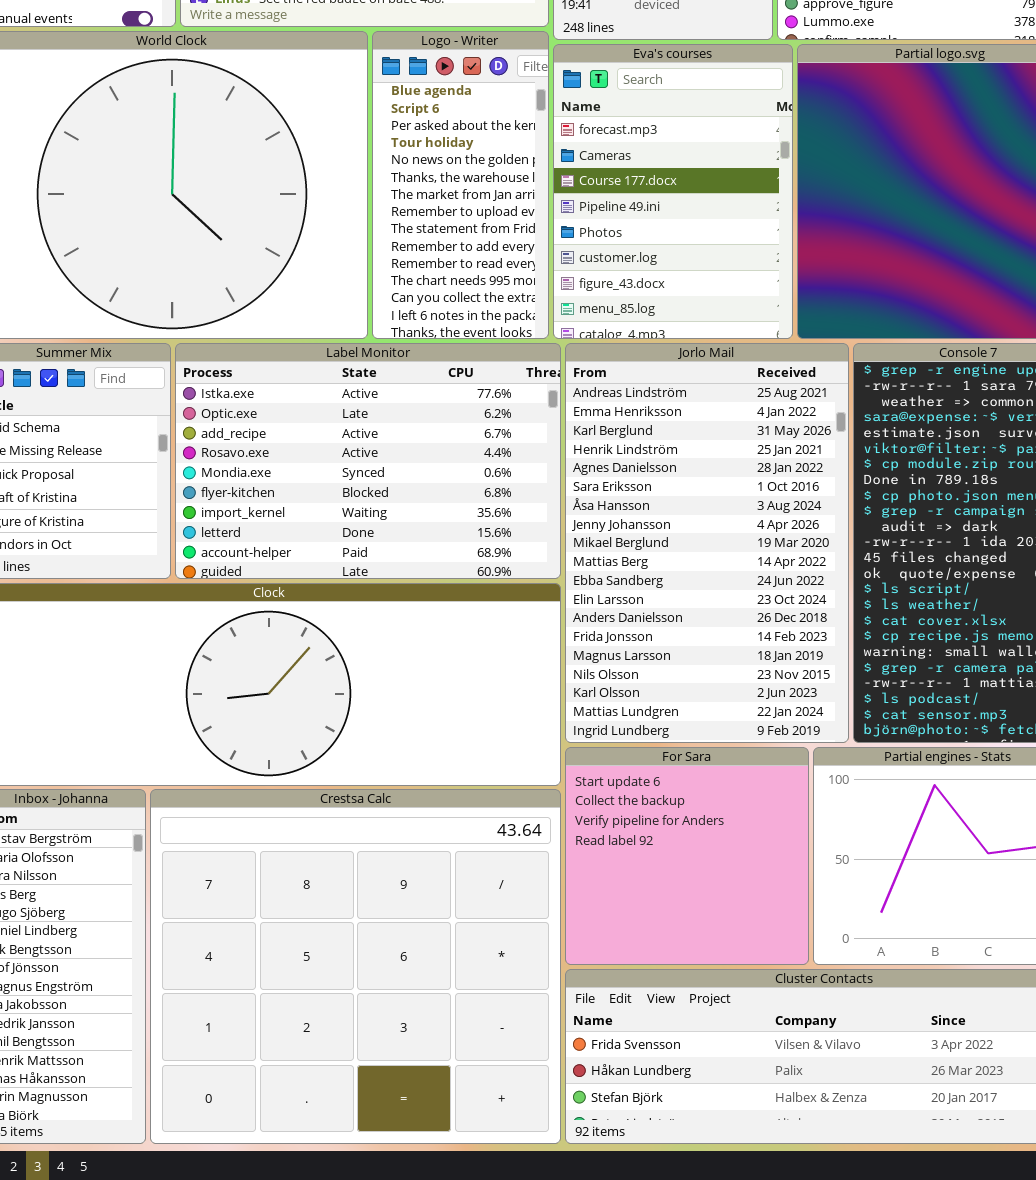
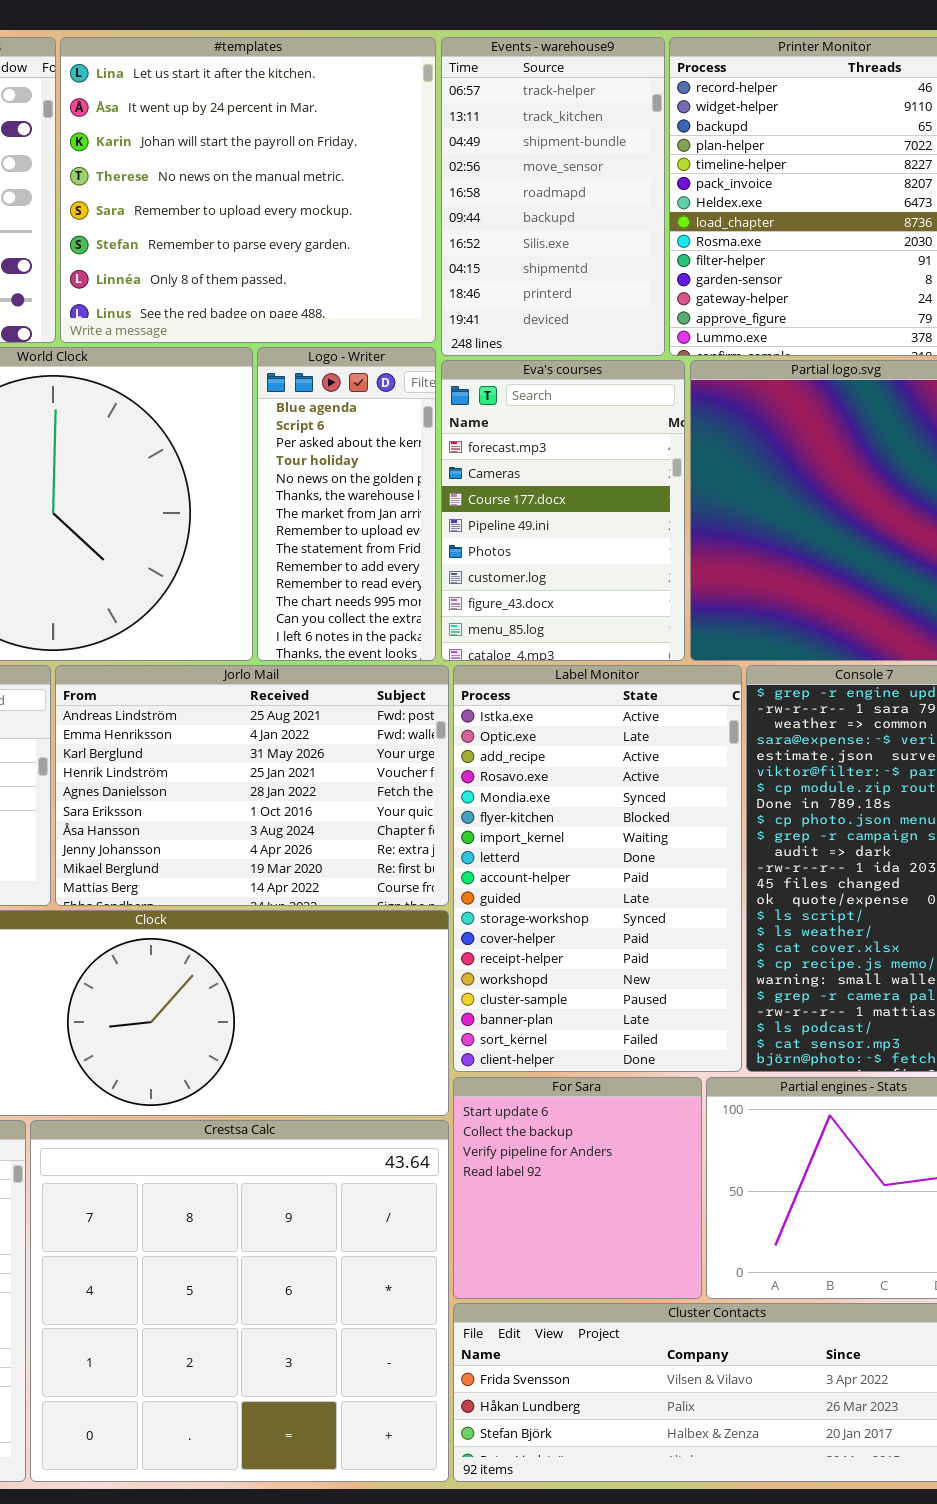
Label Monitor: [175,343,561,579] -> [453,665,742,1072], moved, resized
Jorlo Mail: [565,343,849,743] -> [55,665,449,906], moved, resized

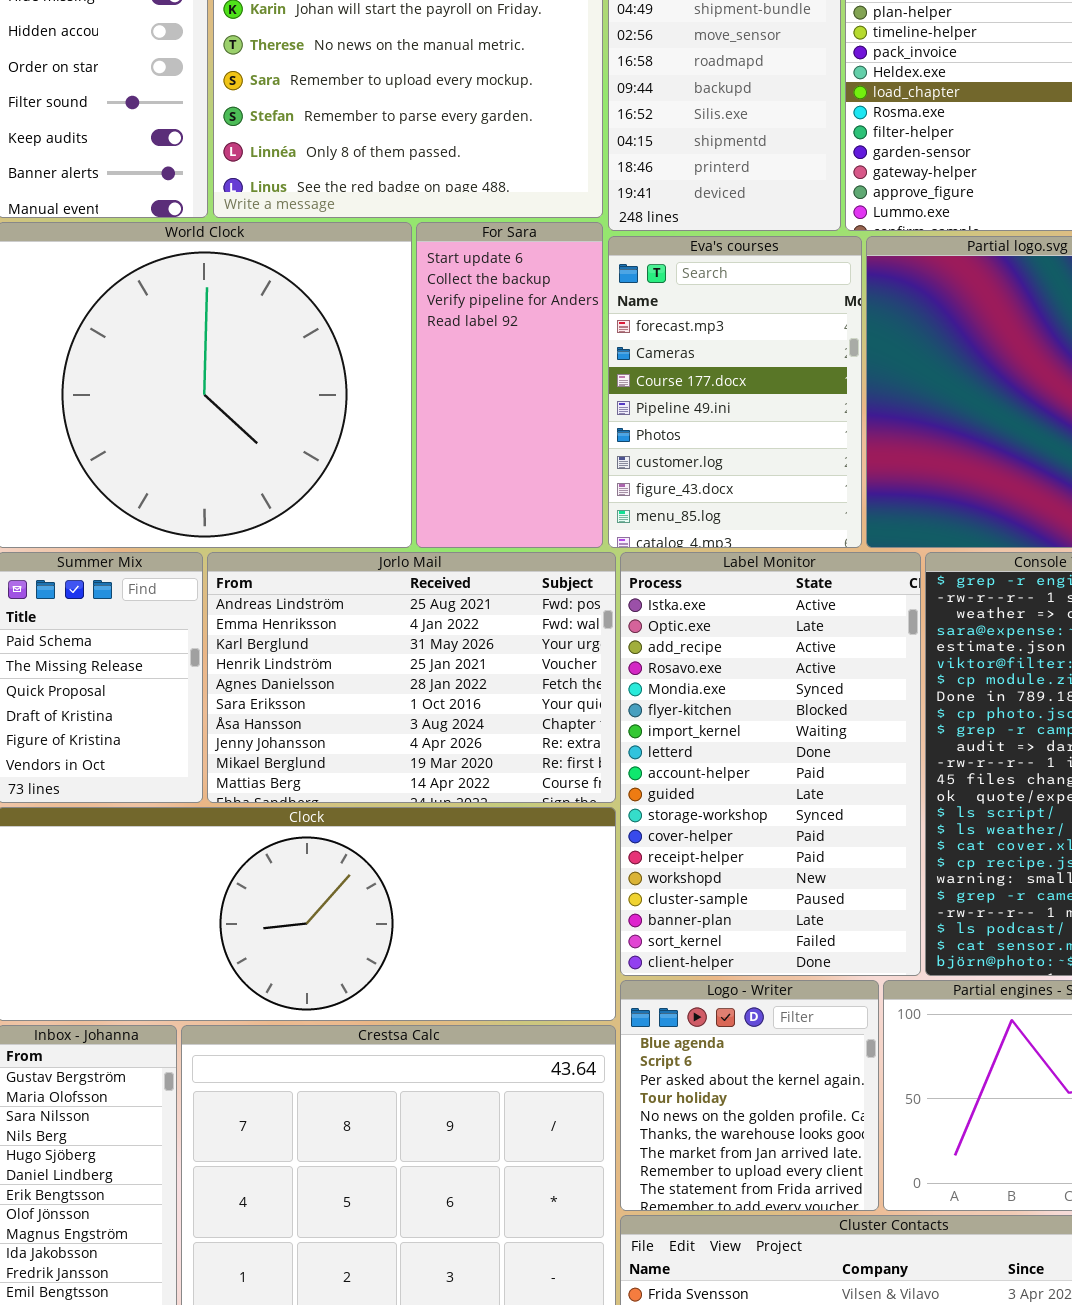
Logo - Writer: [257,347,436,661] -> [620,980,879,1211], moved, resized
For Sara: [453,1077,702,1299] -> [416,222,603,548], moved, resized

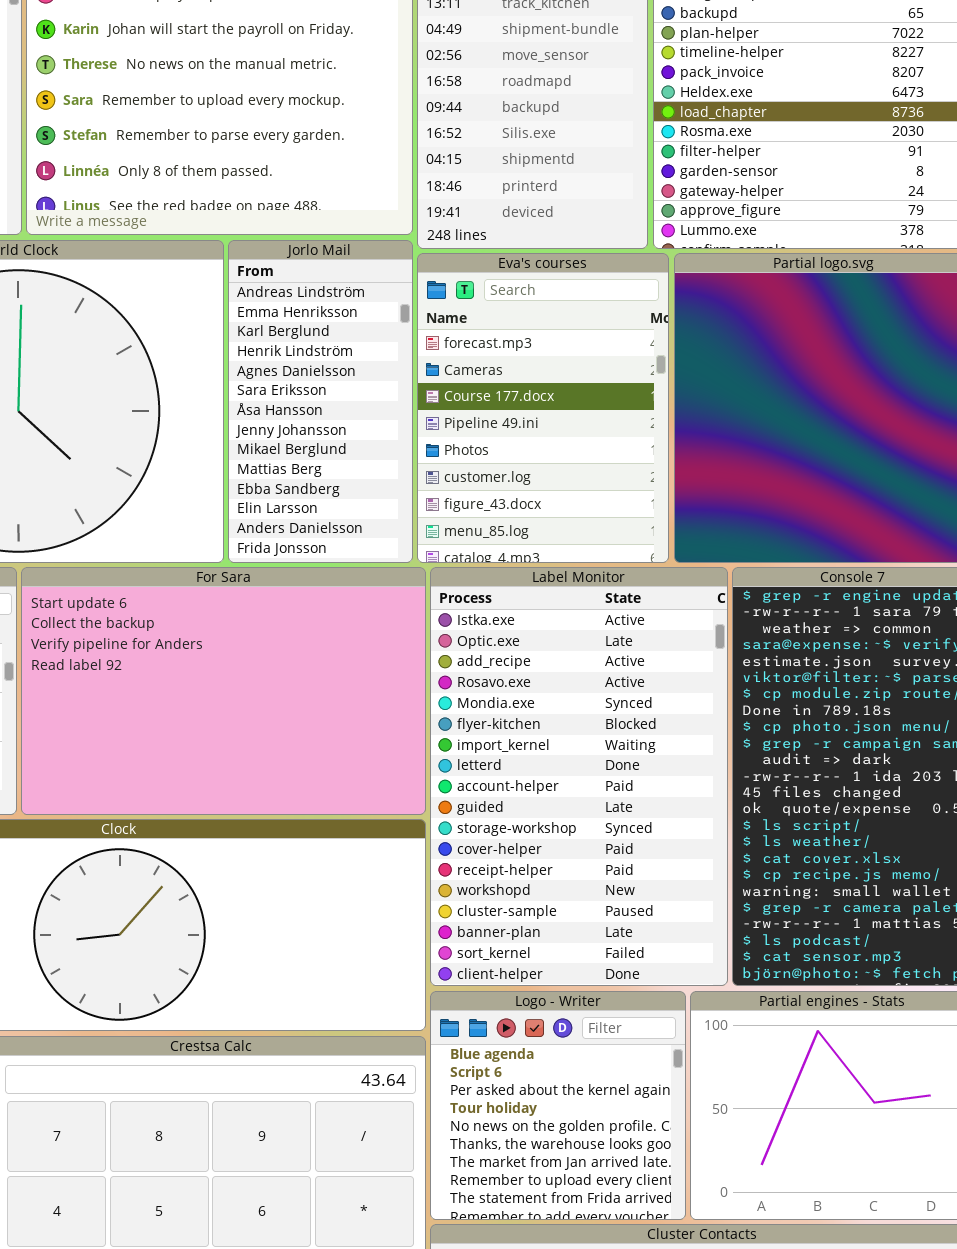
For Sara: [416,222,603,548] -> [21,567,426,815], moved, resized
Jorlo Mail: [207,552,616,803] -> [228,240,413,563], moved, resized

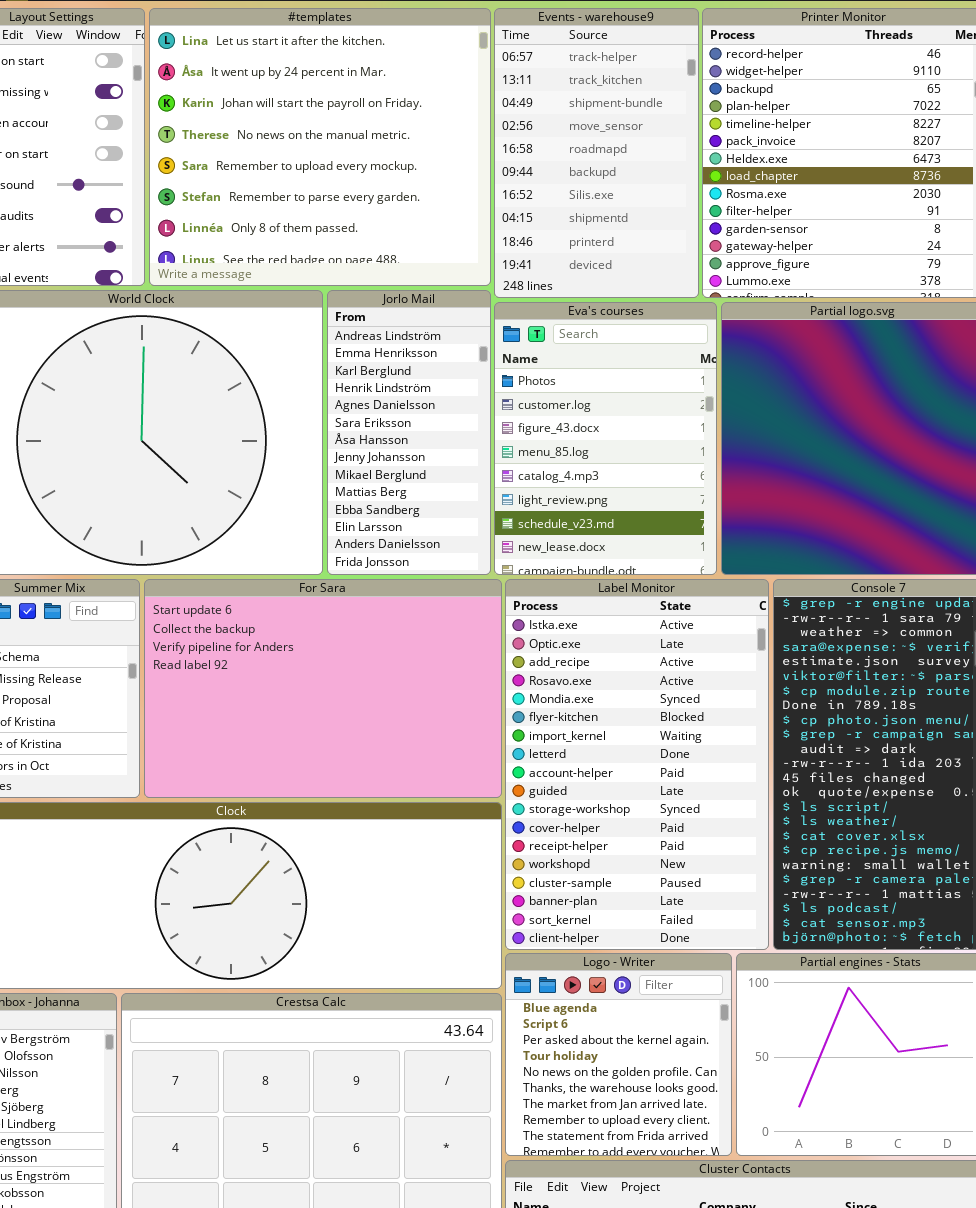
Eva's courses: [417,253,669,563] -> [494,302,717,575], scrolled down 4 rows

